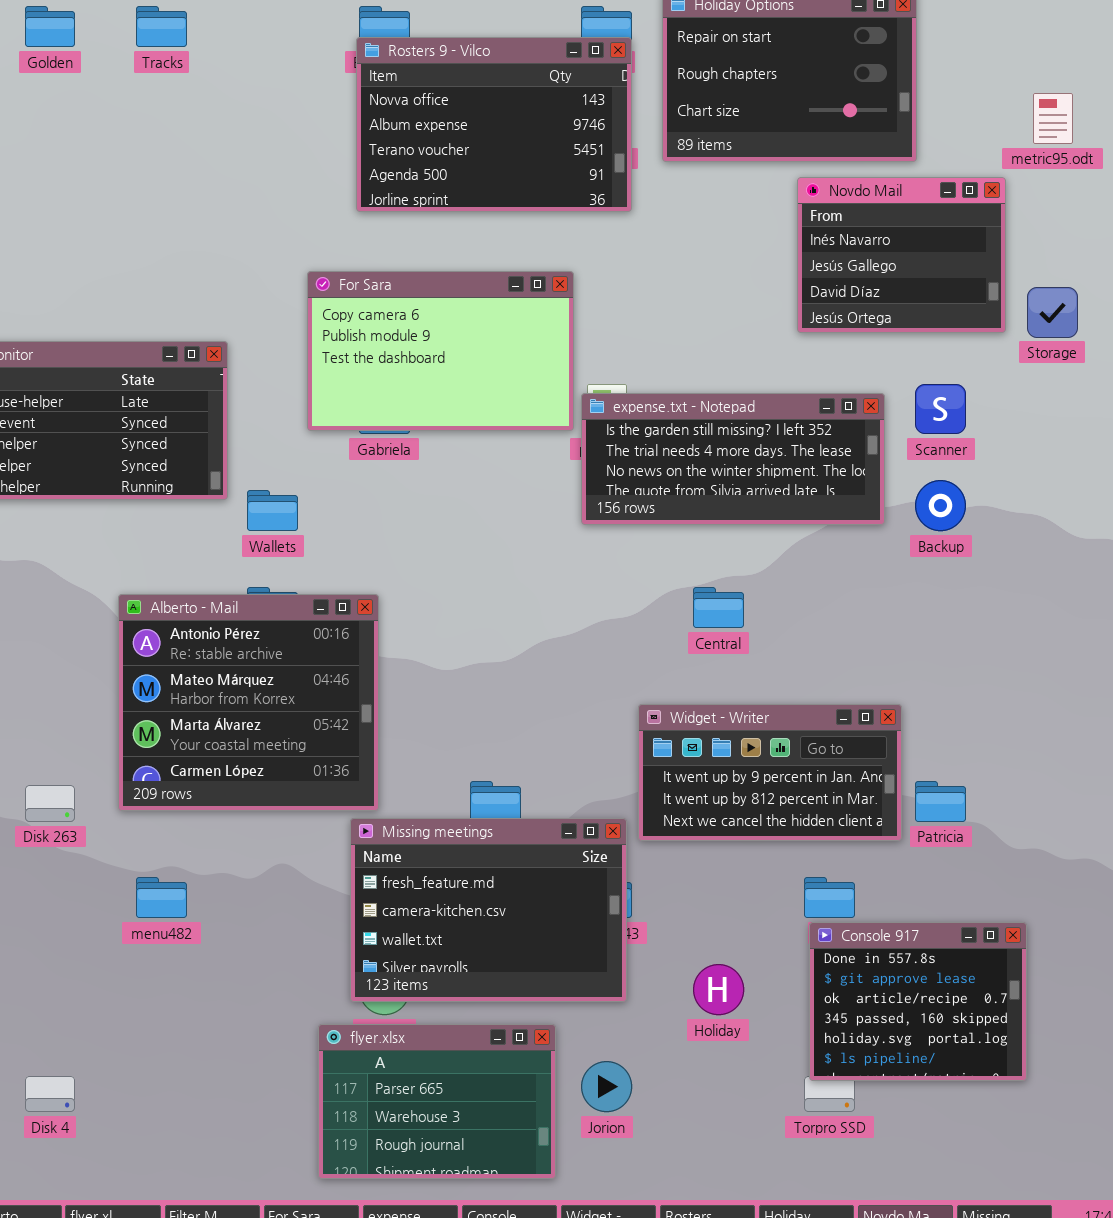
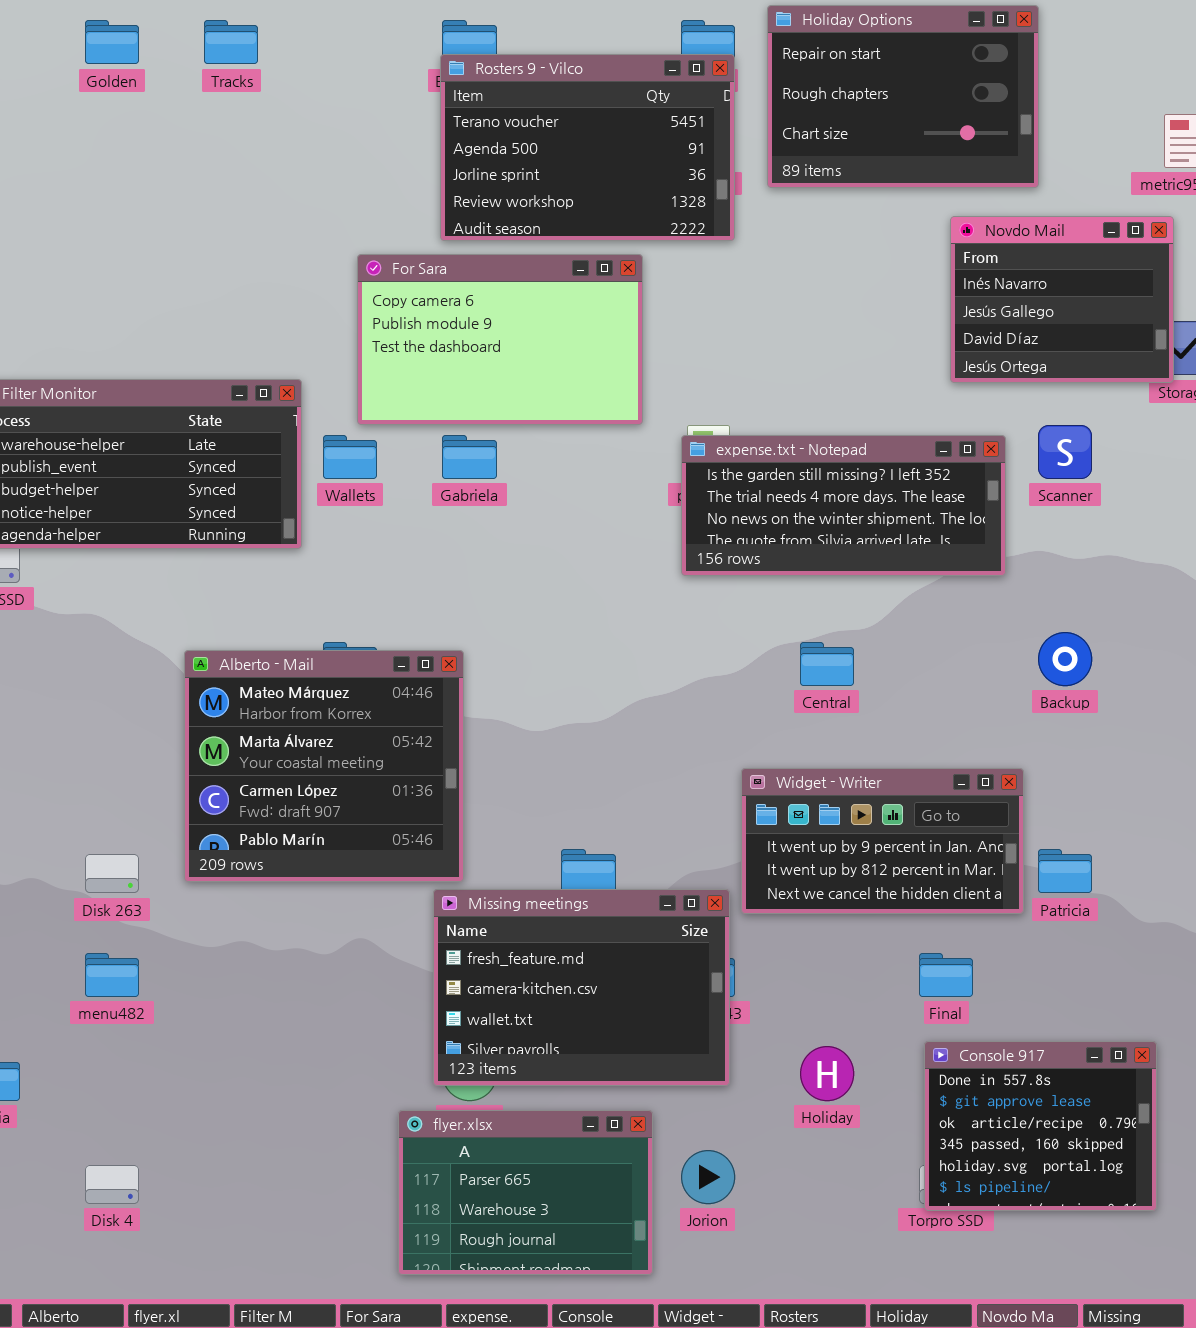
Rosters 9 - Vilco: [356,37,632,212] -> [440,54,735,241], scrolled down 2 rows
Novdo Mail: [797,177,1006,333] -> [950,216,1174,383], moved
For Sara: [307,271,574,431] -> [357,254,643,425], moved
Backup: [915,480,966,531] -> [1038,632,1092,686], moved
Wallets: [247,490,298,531] -> [323,435,377,479], moved
Alberto - Mail: [118,594,379,811] -> [184,650,464,882], scrolled down 1 row
menu482: [136,877,187,918] -> [85,953,139,997], moved
Console 917: [809,922,1027,1081] -> [924,1041,1157,1211], moved

